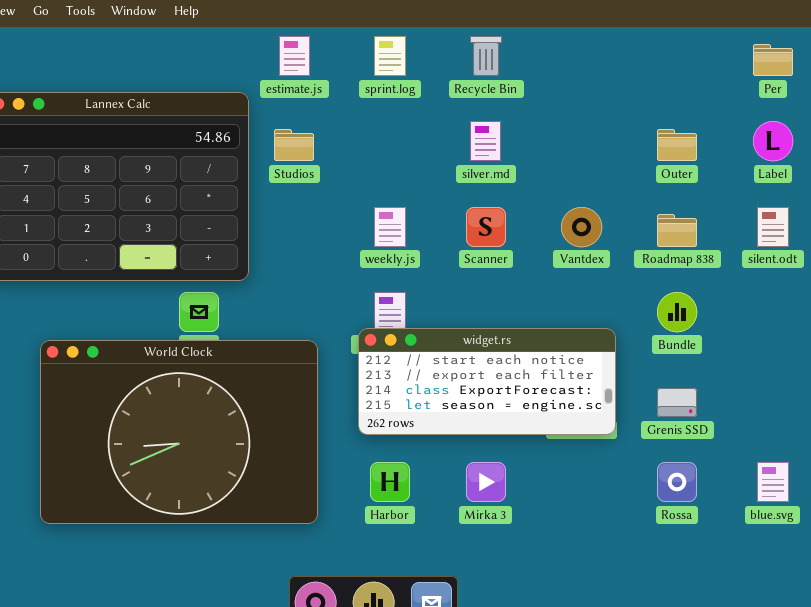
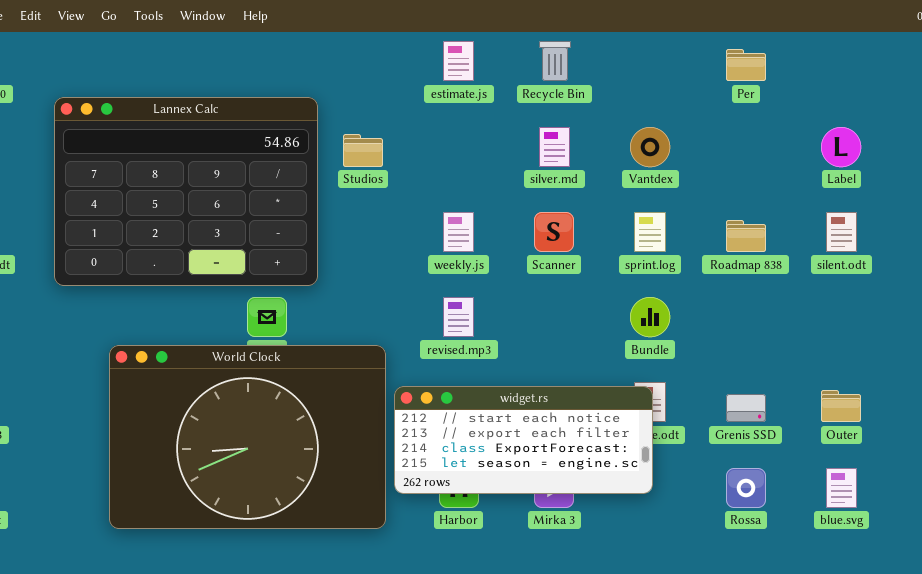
estimate.js: [279,36,310,76] -> [443,41,474,81], moved
sprint.log: [374,36,406,76] -> [634,212,666,252], moved
Per: [753,44,793,76] -> [726,49,766,81], moved
Outer: [657,129,697,161] -> [821,390,861,422], moved
Vantdex: [561,207,602,247] -> [630,127,670,167], moved
Bundle: [657,292,697,332] -> [630,297,670,337], moved
widget.rs: [358,328,616,435] -> [394,386,653,494], moved

